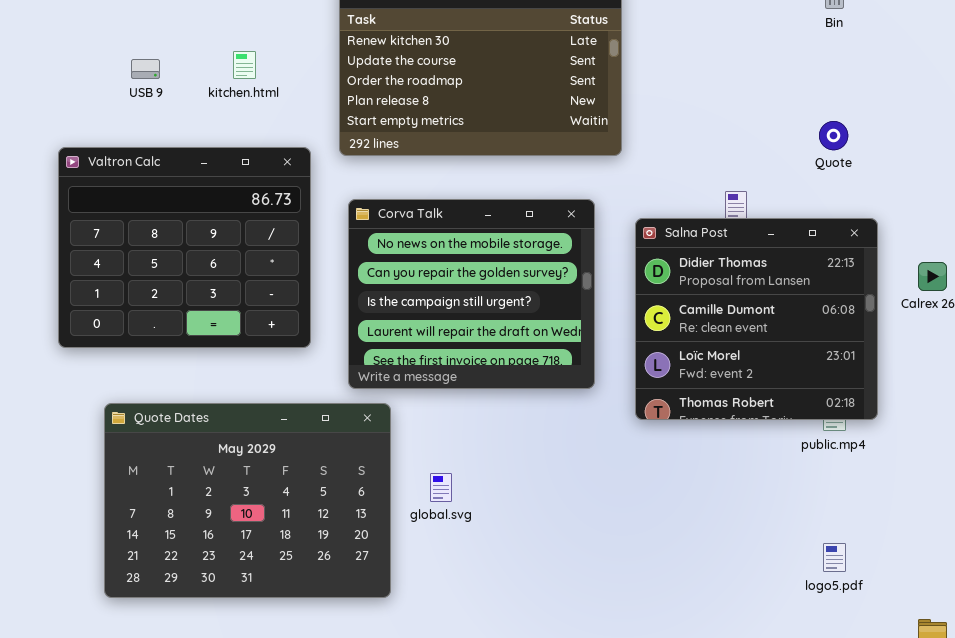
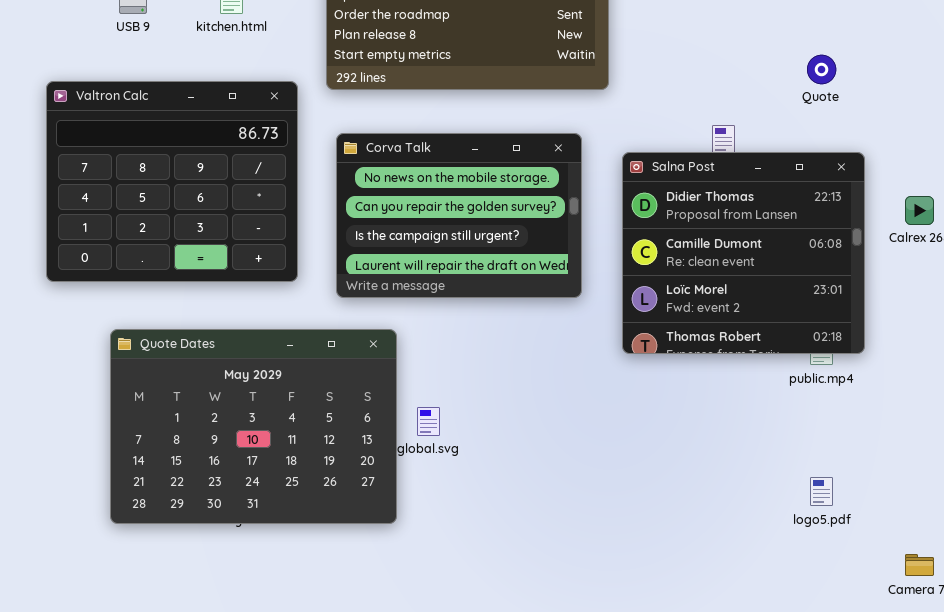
Corva Talk: [348,199,595,389] -> [336,133,582,298], resized
Quote Dates: [104,403,391,598] -> [110,329,397,524], moved

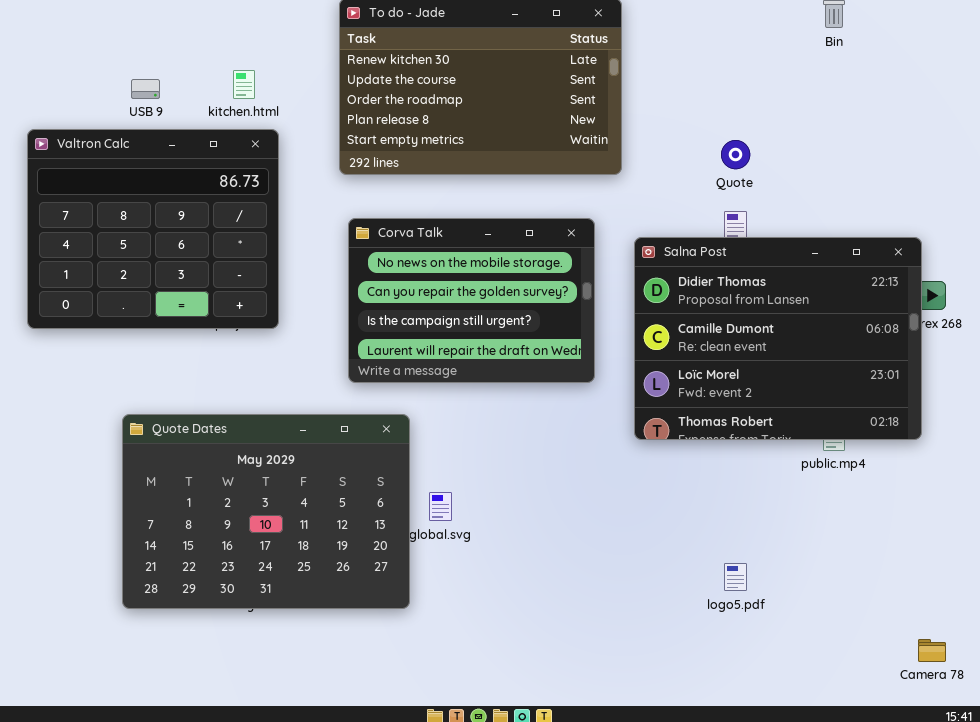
Quote: [807,55,836,84] -> [721,140,750,169], moved
Valtron Calc: [46,81,298,282] -> [27,129,279,329], moved
Salna Post: [622,152,865,354] -> [634,237,922,440], resized
logo5.pdf: [810,477,833,506] -> [724,563,747,591], moved

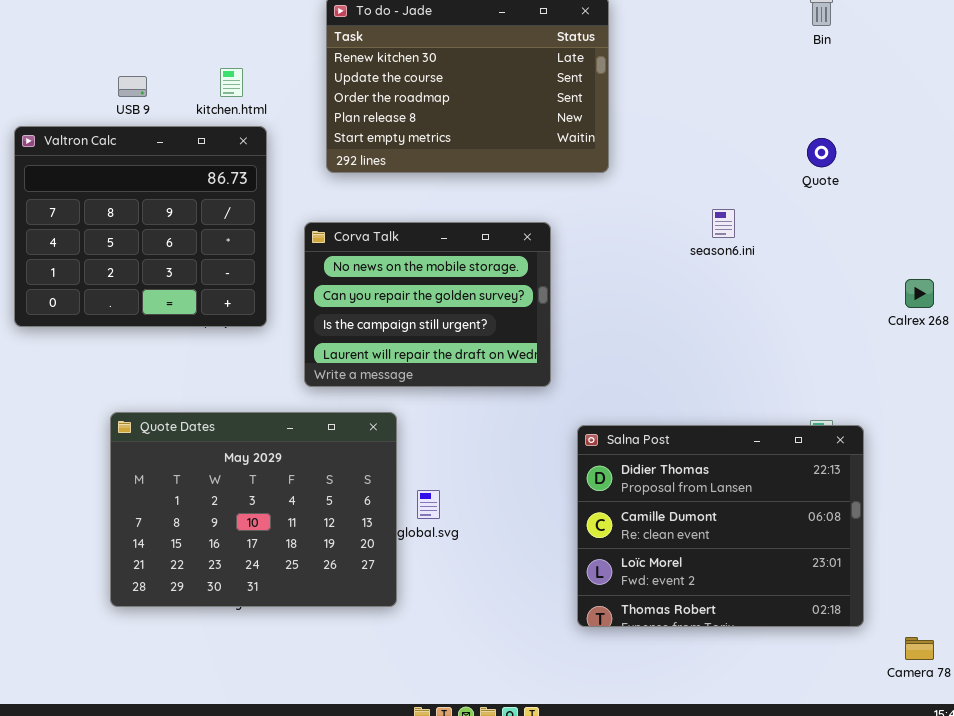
Quote: [721,140,750,169] -> [807,138,836,167], moved
Corva Talk: [348,218,595,383] -> [304,222,551,387], moved
Salna Post: [634,237,922,440] -> [577,425,864,627], moved

